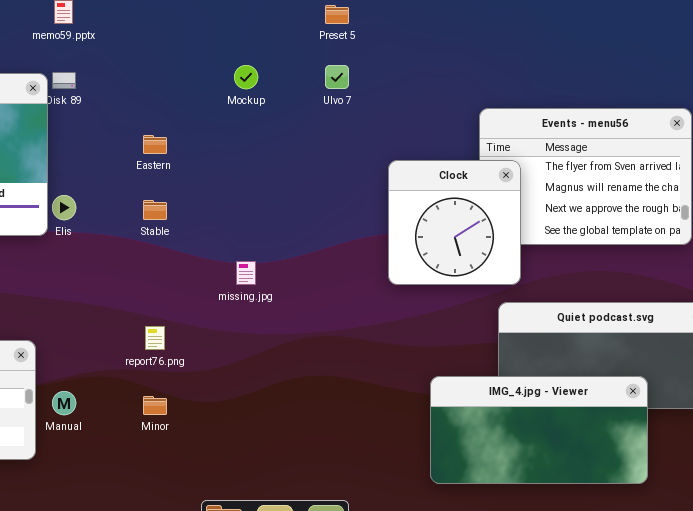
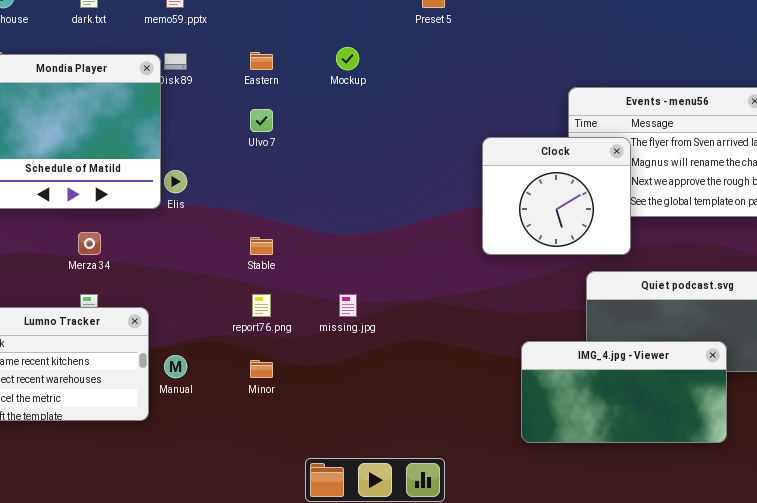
Ulvo 7: [325,65,349,89] -> [250,109,273,132], moved
Eastern: [143,135,167,154] -> [250,52,273,70], moved
Clock: [388,160,521,285] -> [482,137,631,255], resized
Stable: [143,200,167,220] -> [250,237,273,255], moved
missing.jpg: [236,261,256,285] -> [339,294,357,317], moved

